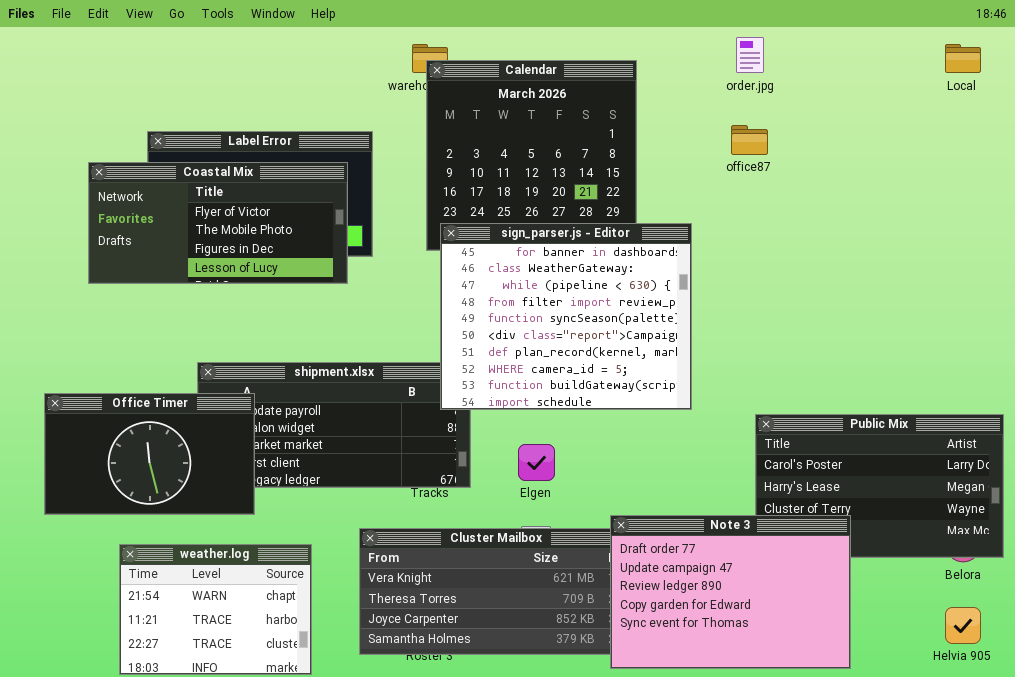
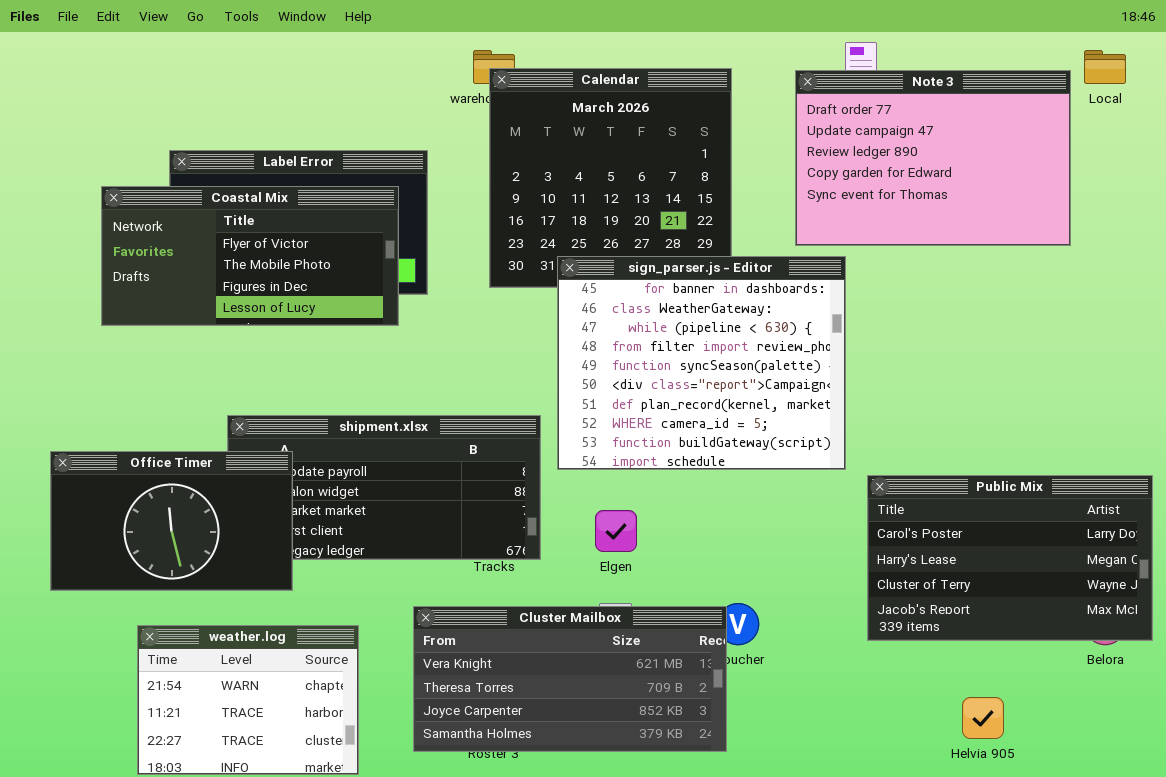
sign_parser.js - Editor: [440,223,692,410] -> [557,256,846,470], moved
Note 3: [610,515,851,669] -> [795,70,1071,246], moved
Helvia 905: [945,607,981,644] -> [962,697,1004,739], moved

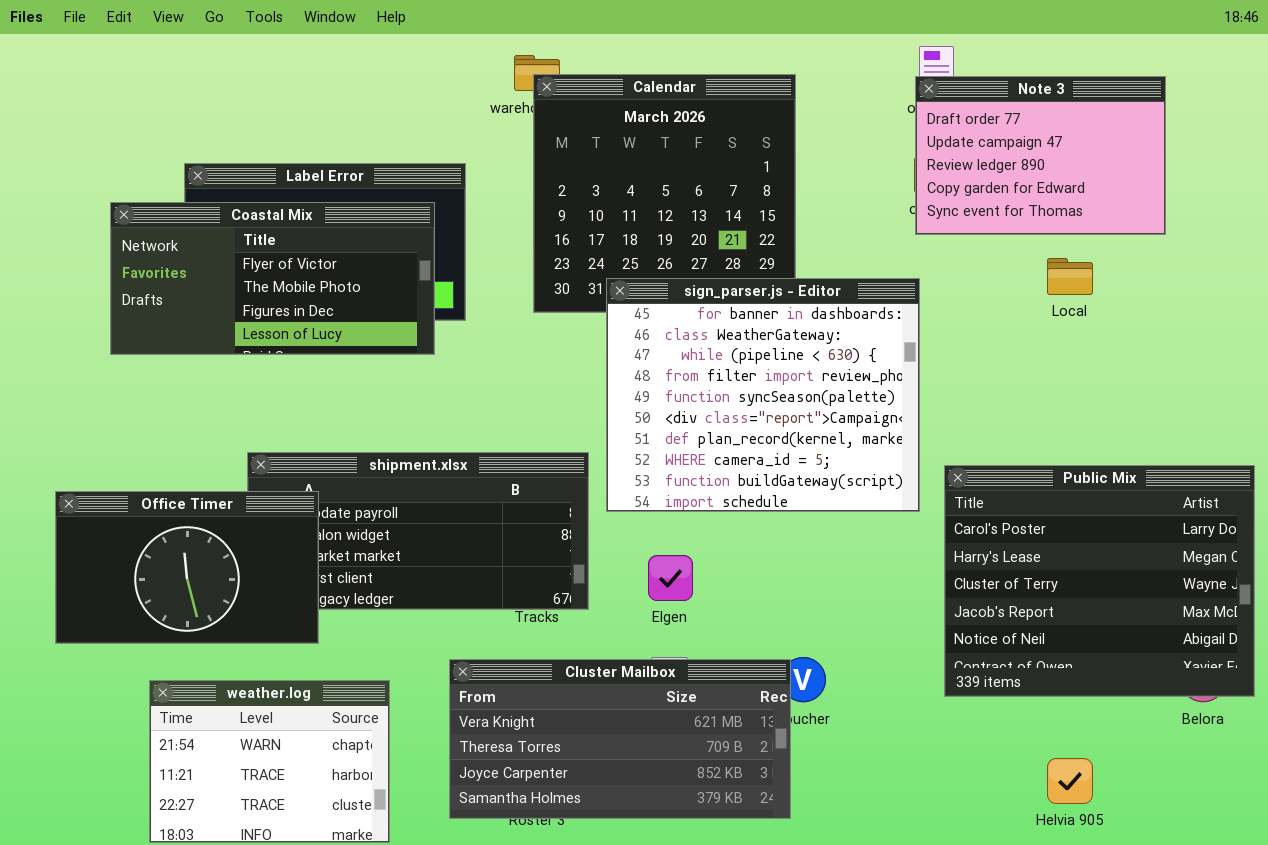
Local: [1084,50,1126,84] -> [1047,258,1093,295], moved
Note 3: [795,70,1071,246] -> [915,76,1166,235], resized
Public Mix: [867,475,1153,641] -> [944,465,1255,697], resized

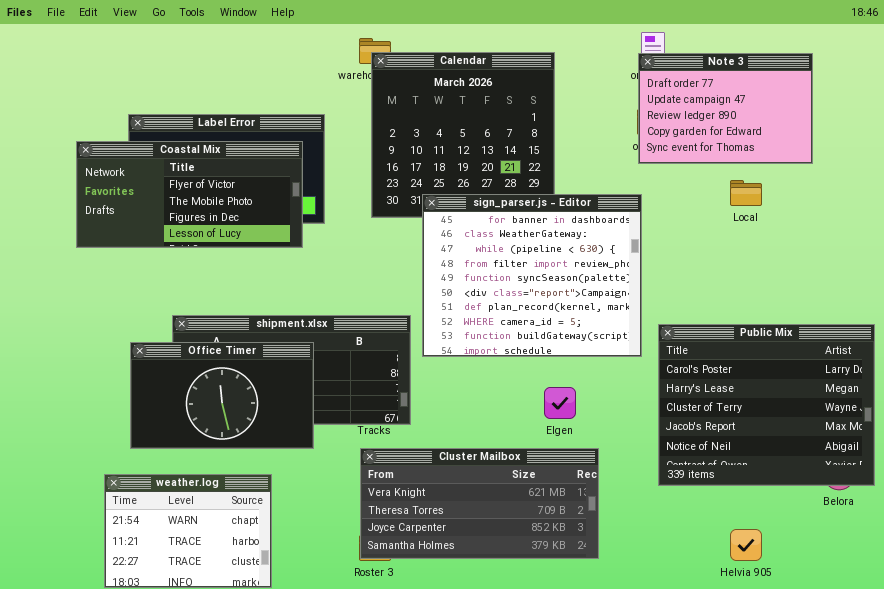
Office Timer: [55,491,319,644] -> [130,342,314,449], moved
Elgen: [648,555,693,601] -> [544,387,576,419], moved
Cluster Mailbox: [449,659,791,819] -> [360,448,599,559], moved

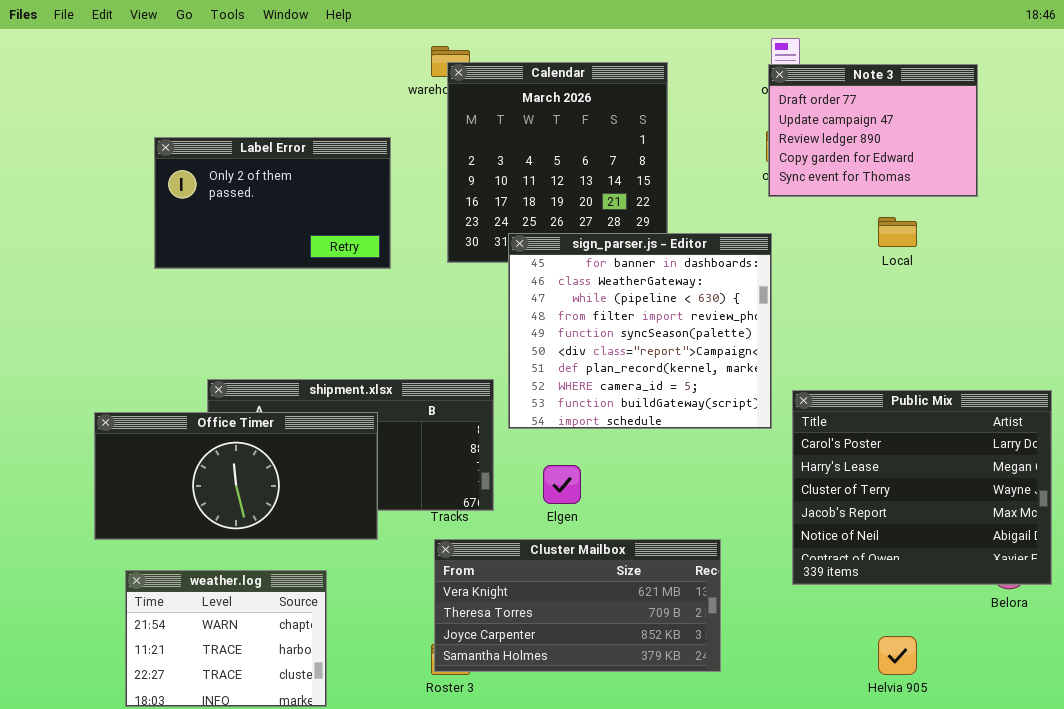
Coastal Mix: [76,141,303,248] -> none, closed
Office Timer: [130,342,314,449] -> [94,412,378,540], resized
Elgen: [544,387,576,419] -> [543,465,581,504], moved

